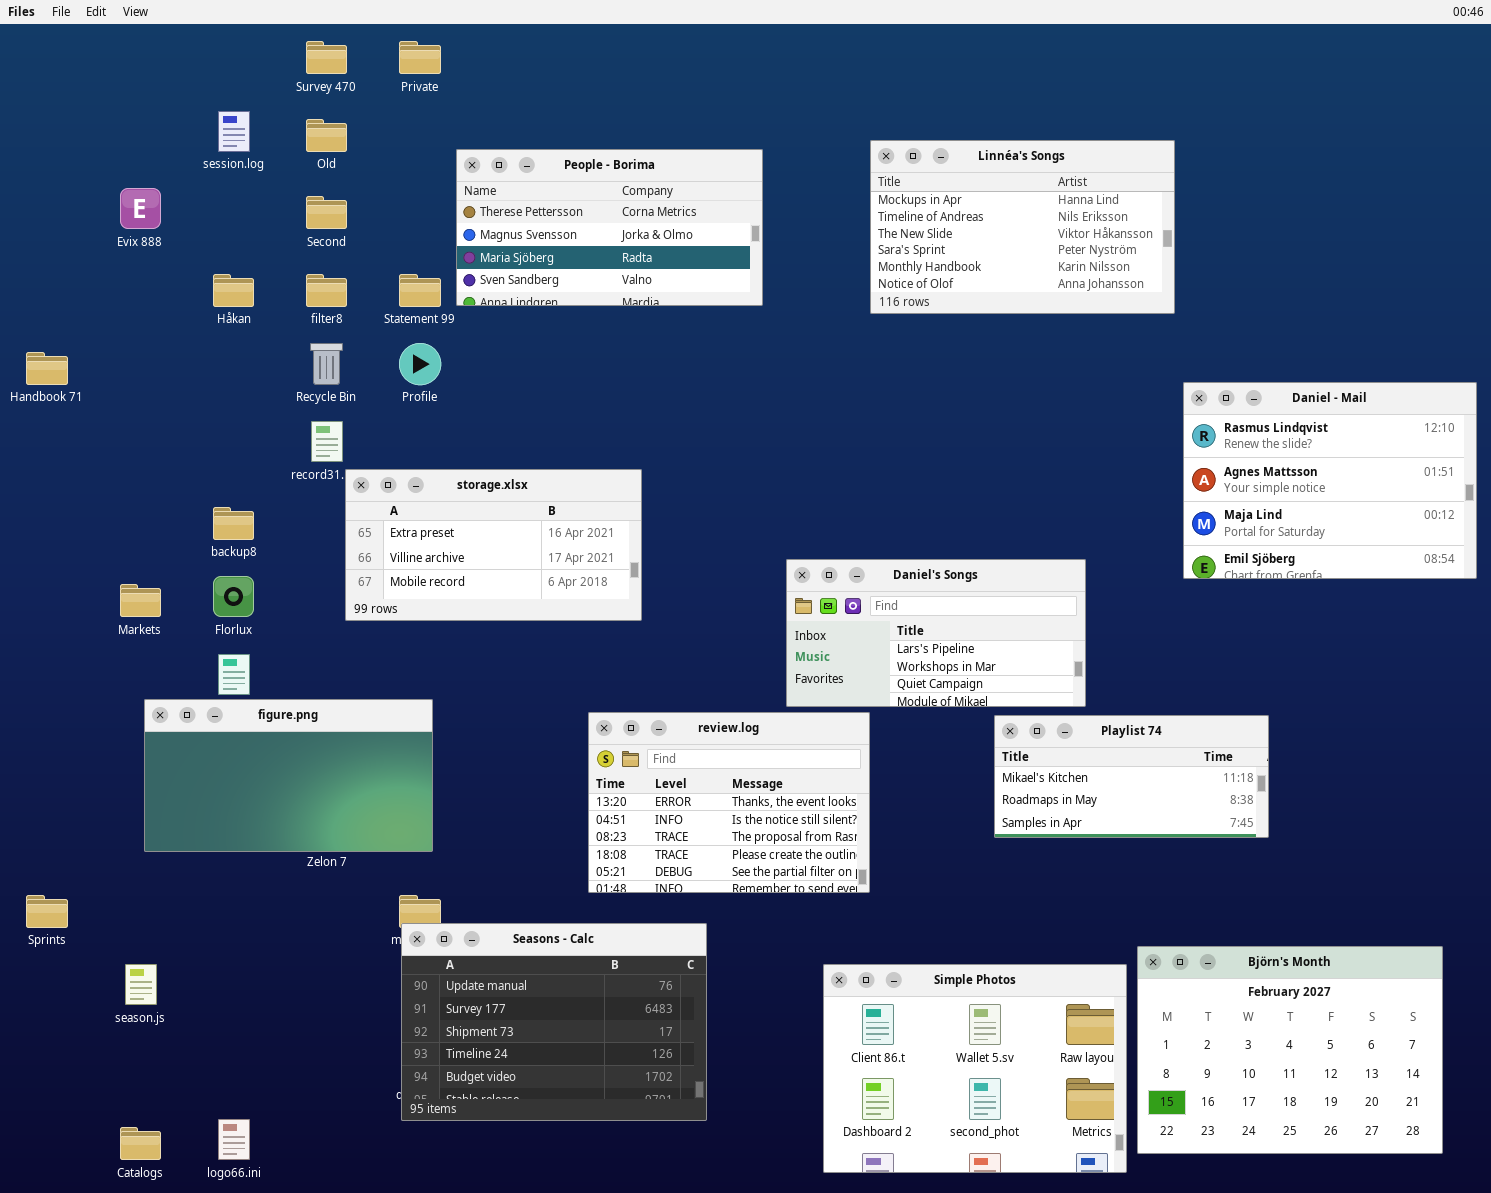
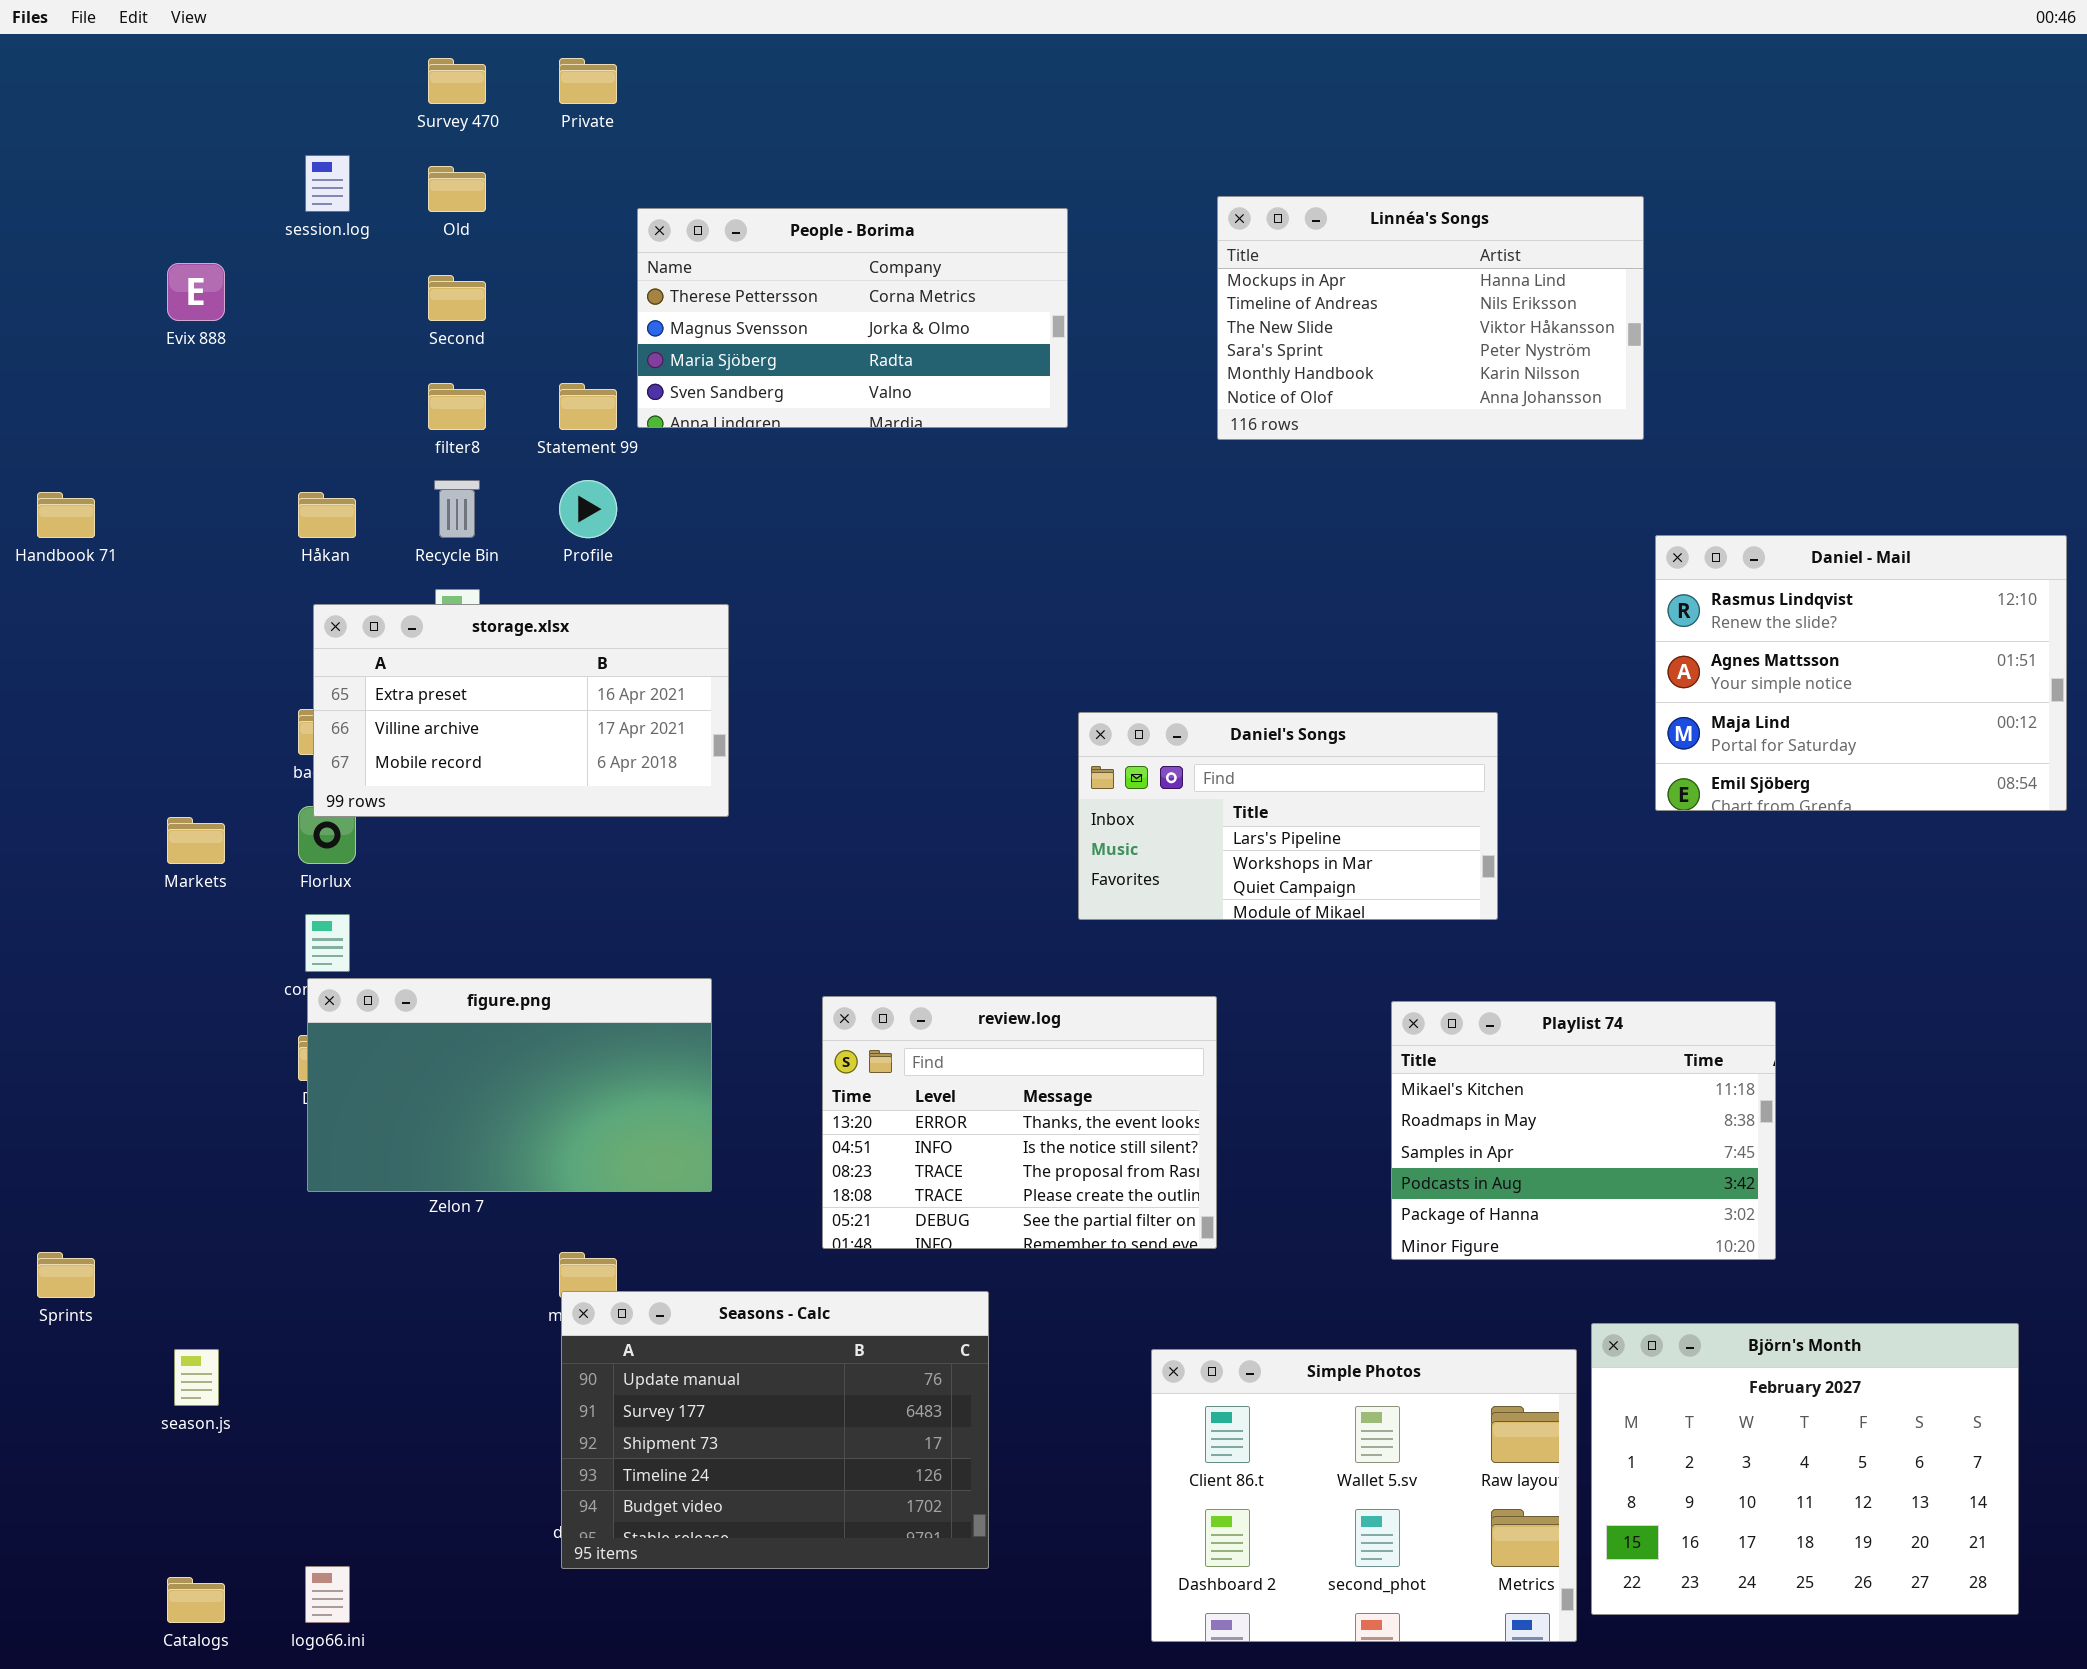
Håkan: [213,274,254,307] -> [298,492,356,538], moved
storage.xlsx: [345,469,642,621] -> [313,604,729,817], moved
Daniel's Songs: [786,559,1086,707] -> [1078,712,1498,920], moved
figure.png: [144,699,433,852] -> [307,978,712,1192], moved
Playlist 74: [994,715,1269,838] -> [1391,1001,1776,1260], resized

